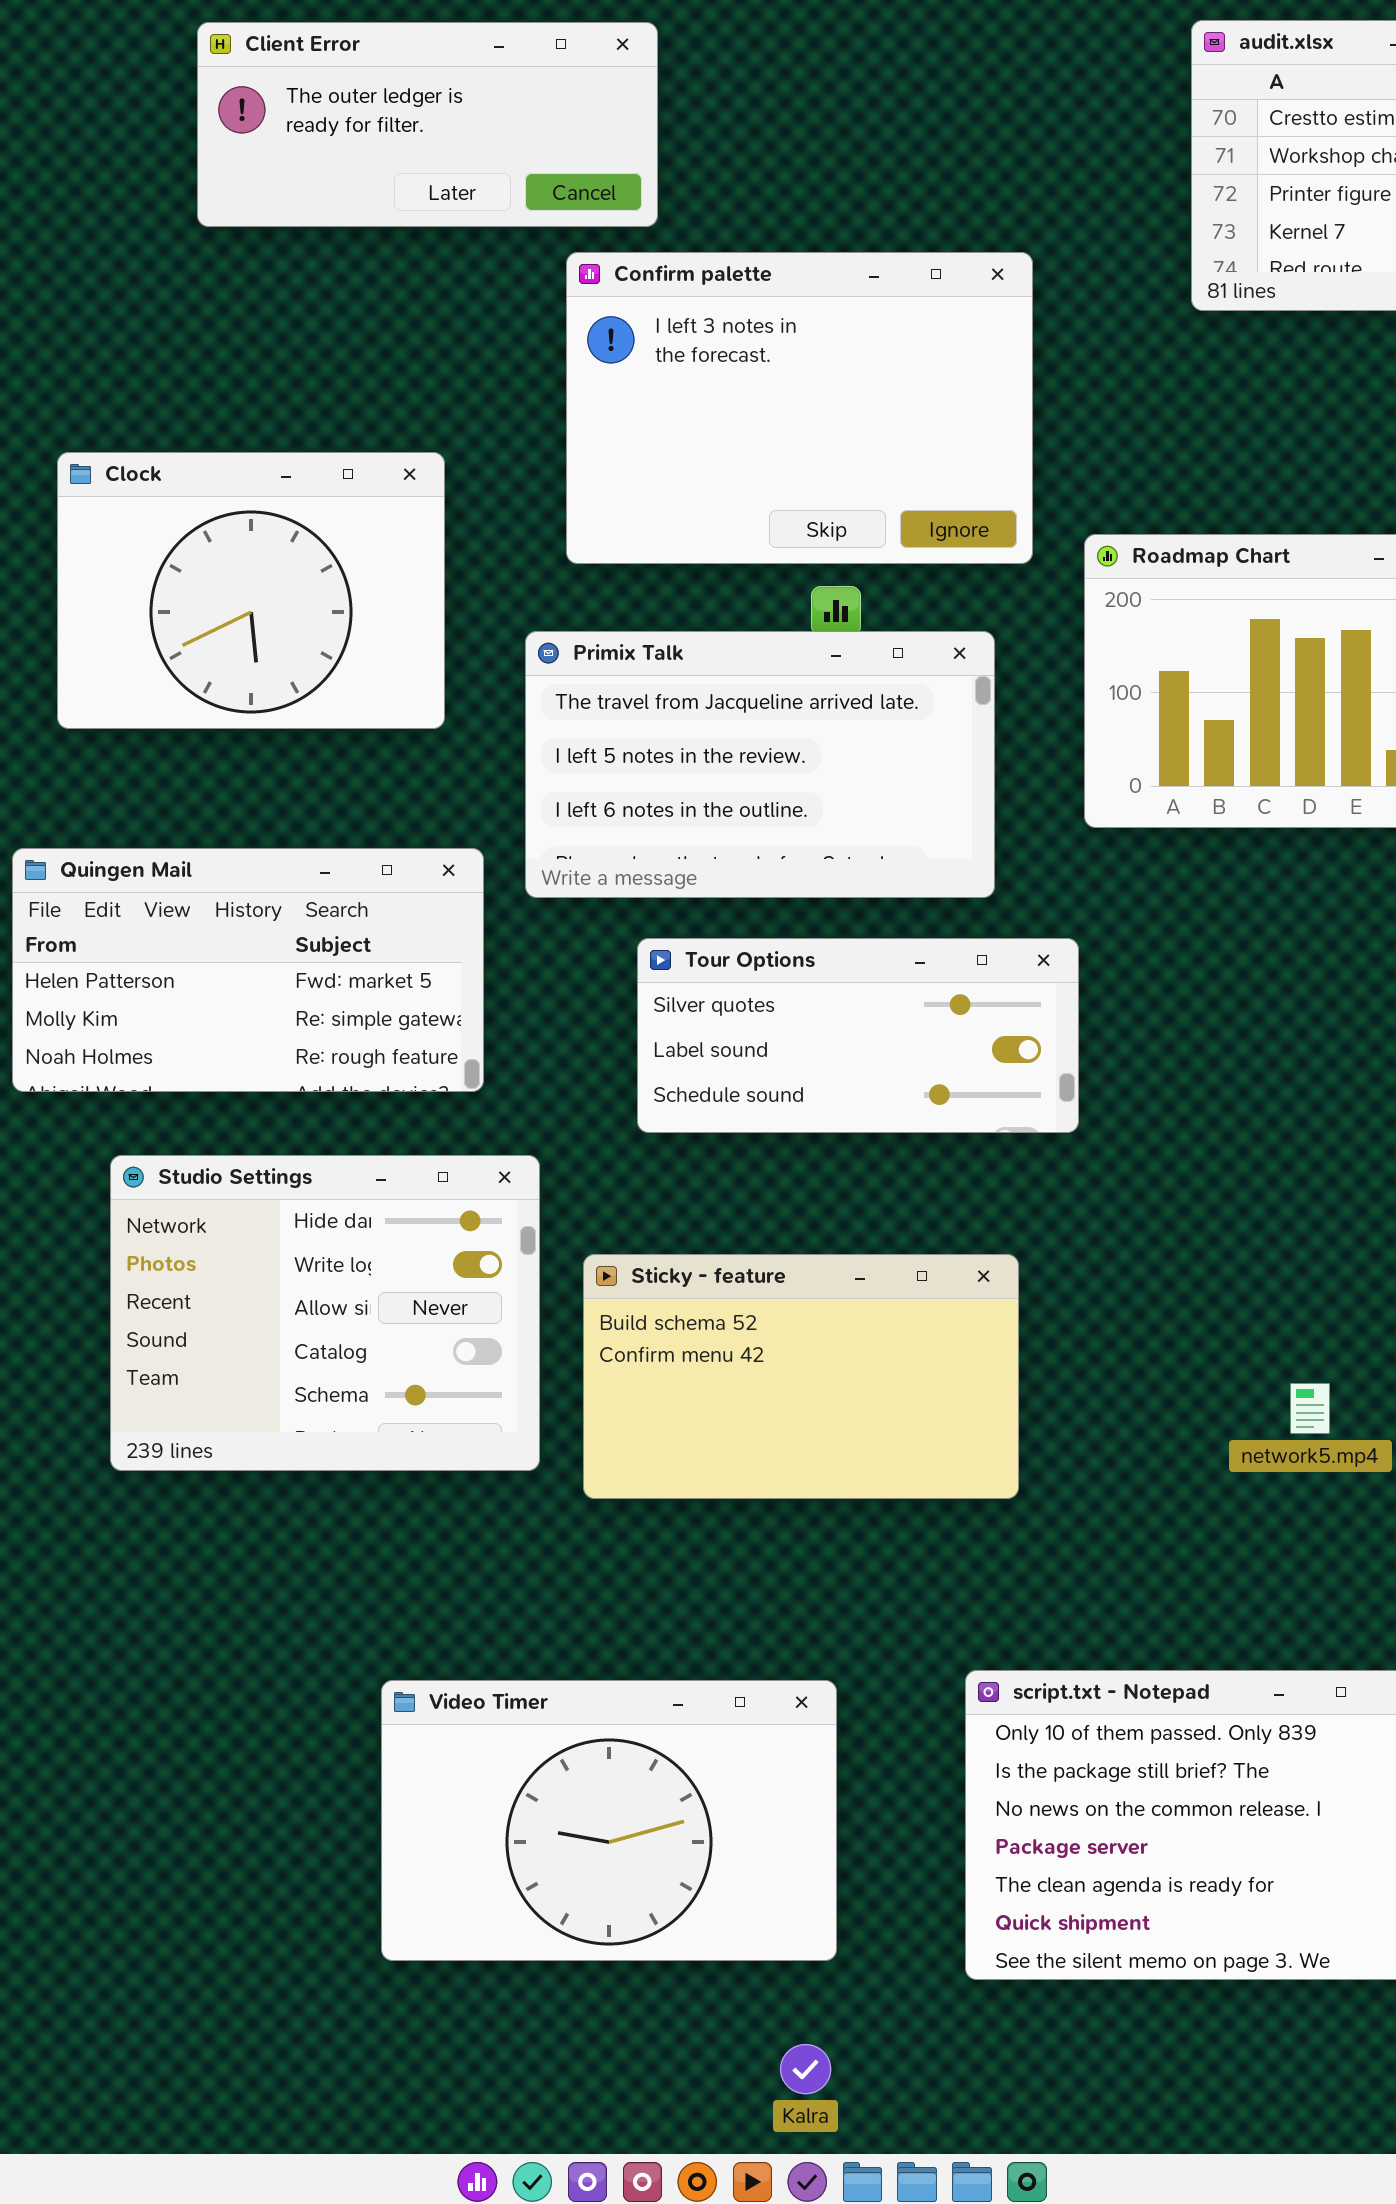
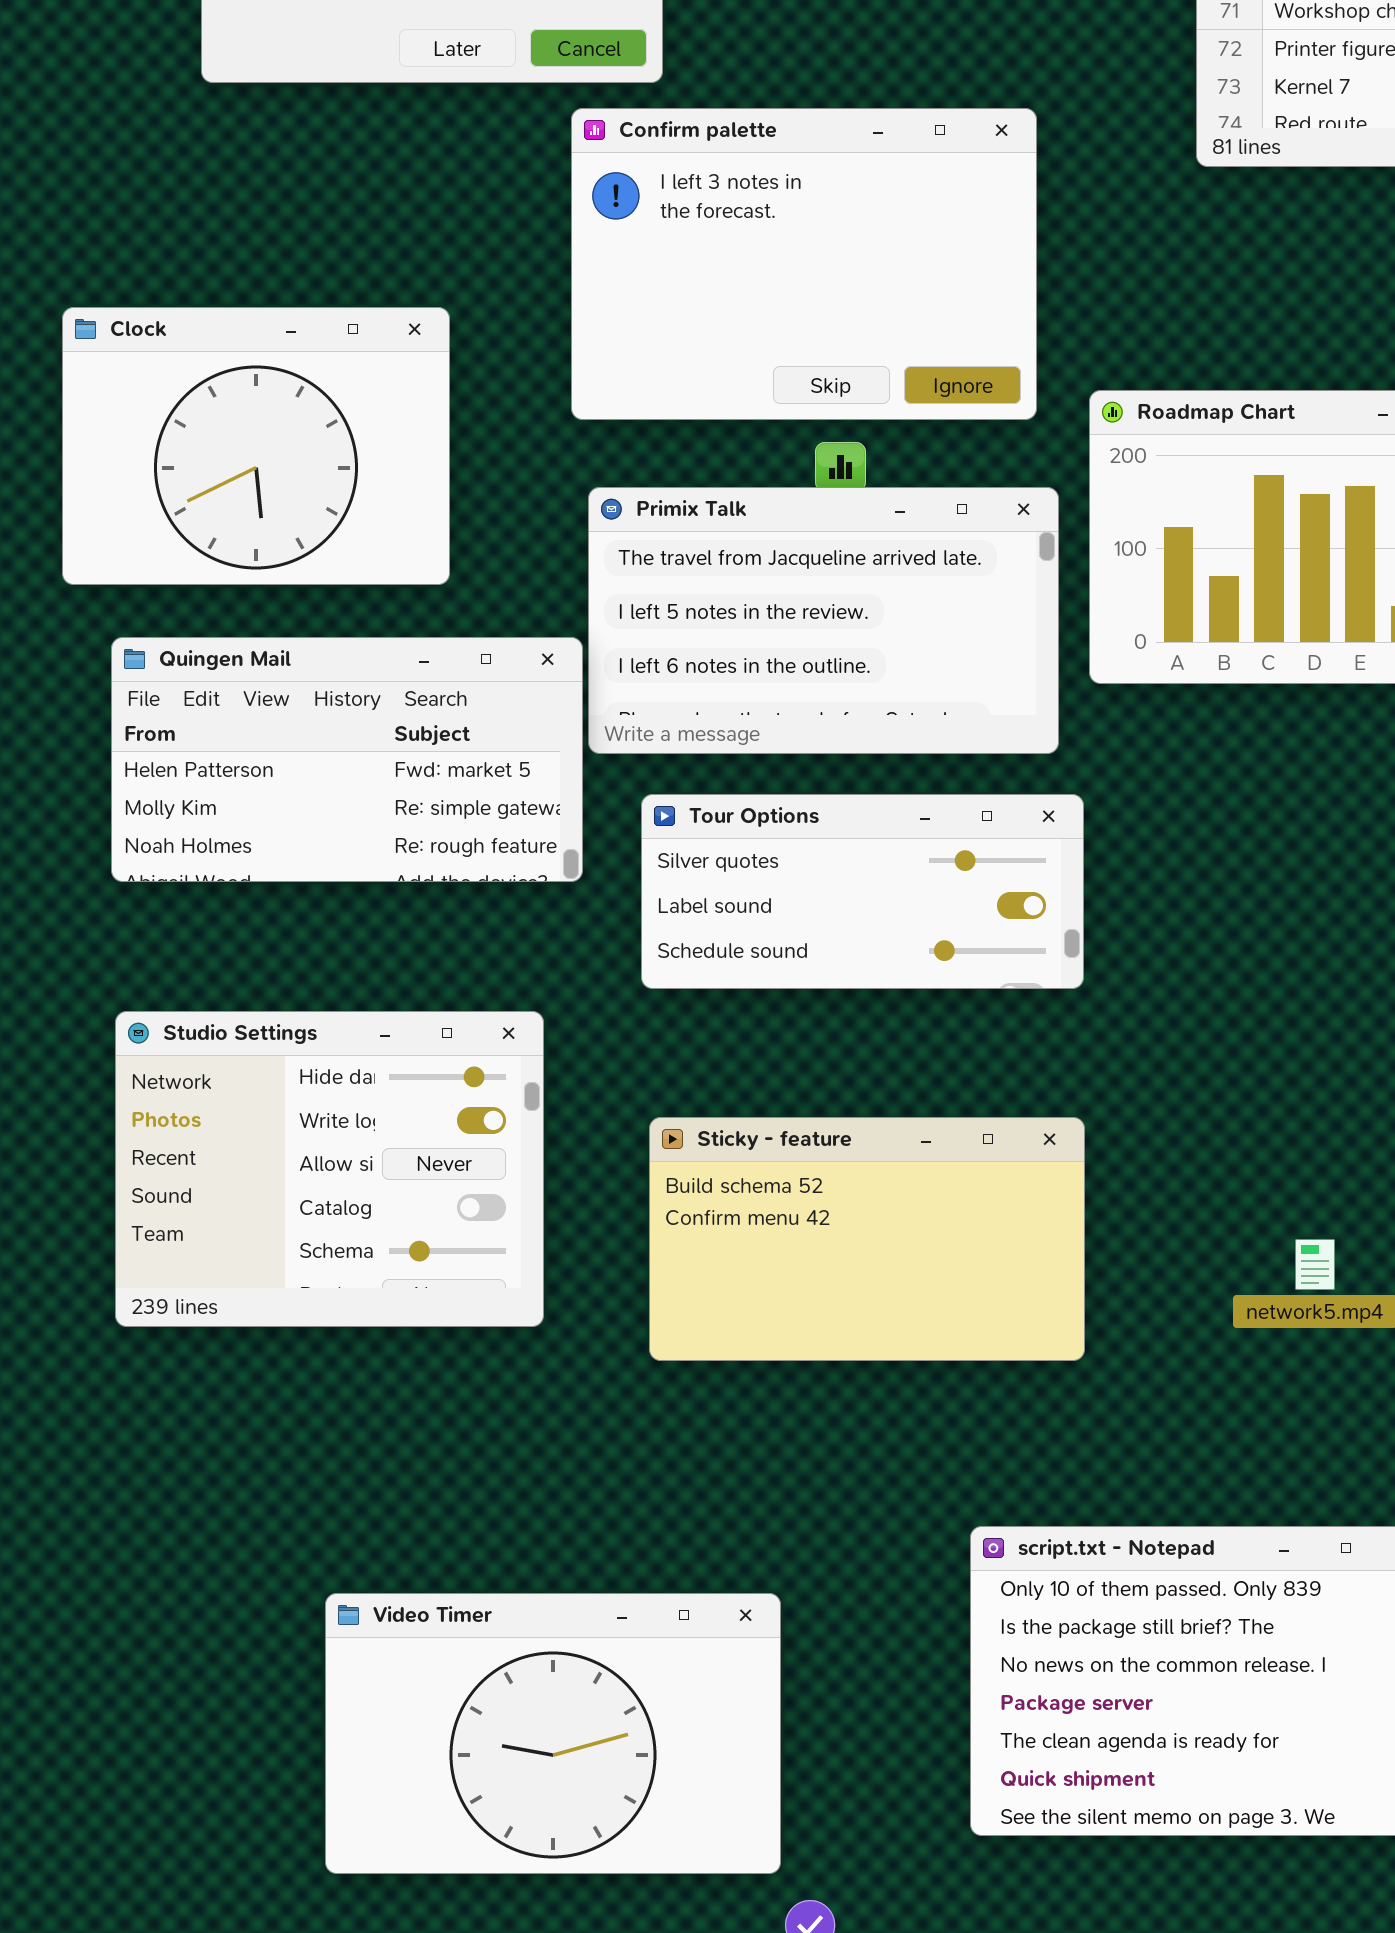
Primix Talk: [525,631,995,898] -> [588,487,1059,754], moved
Quingen Mail: [12,848,484,1092] -> [111,637,583,882], moved
Sticky - feature: [583,1254,1019,1499] -> [649,1117,1085,1361], moved
Video Timer: [381,1680,837,1961] -> [325,1593,781,1874], moved

